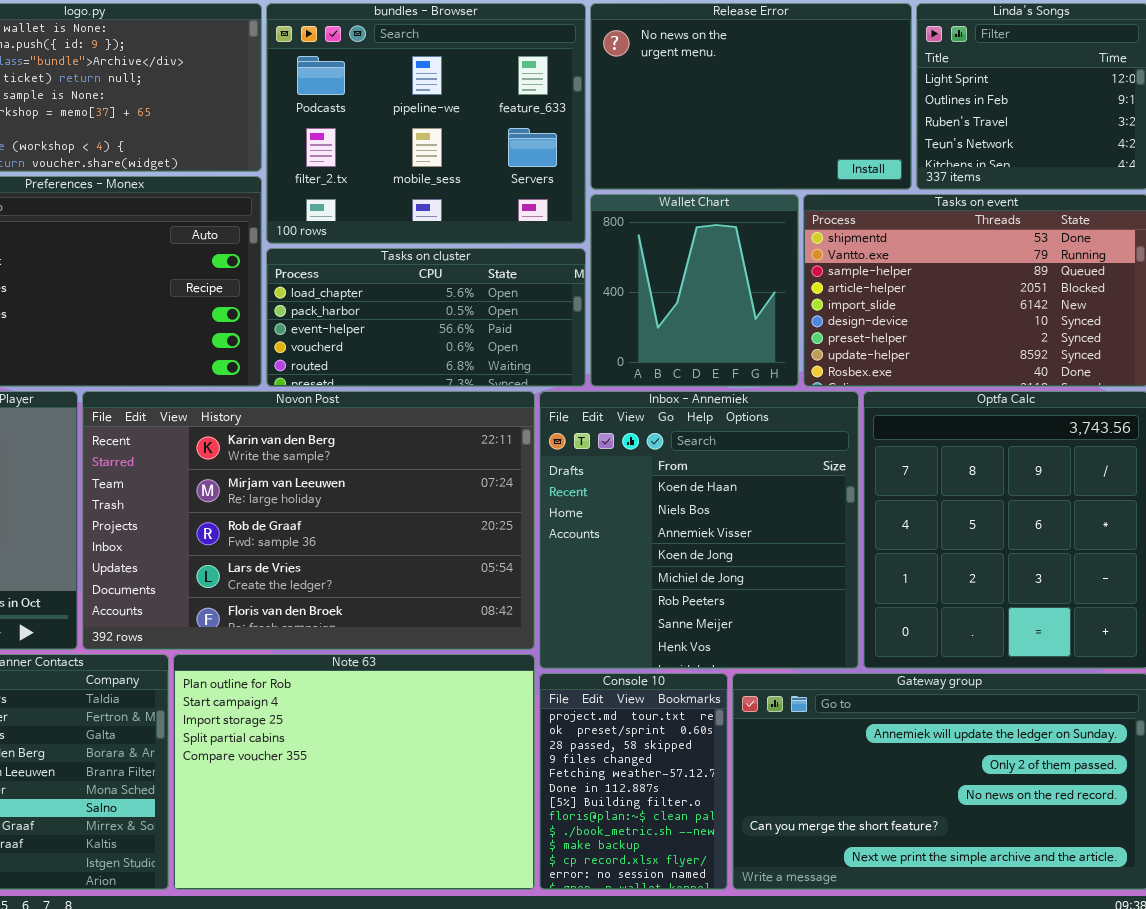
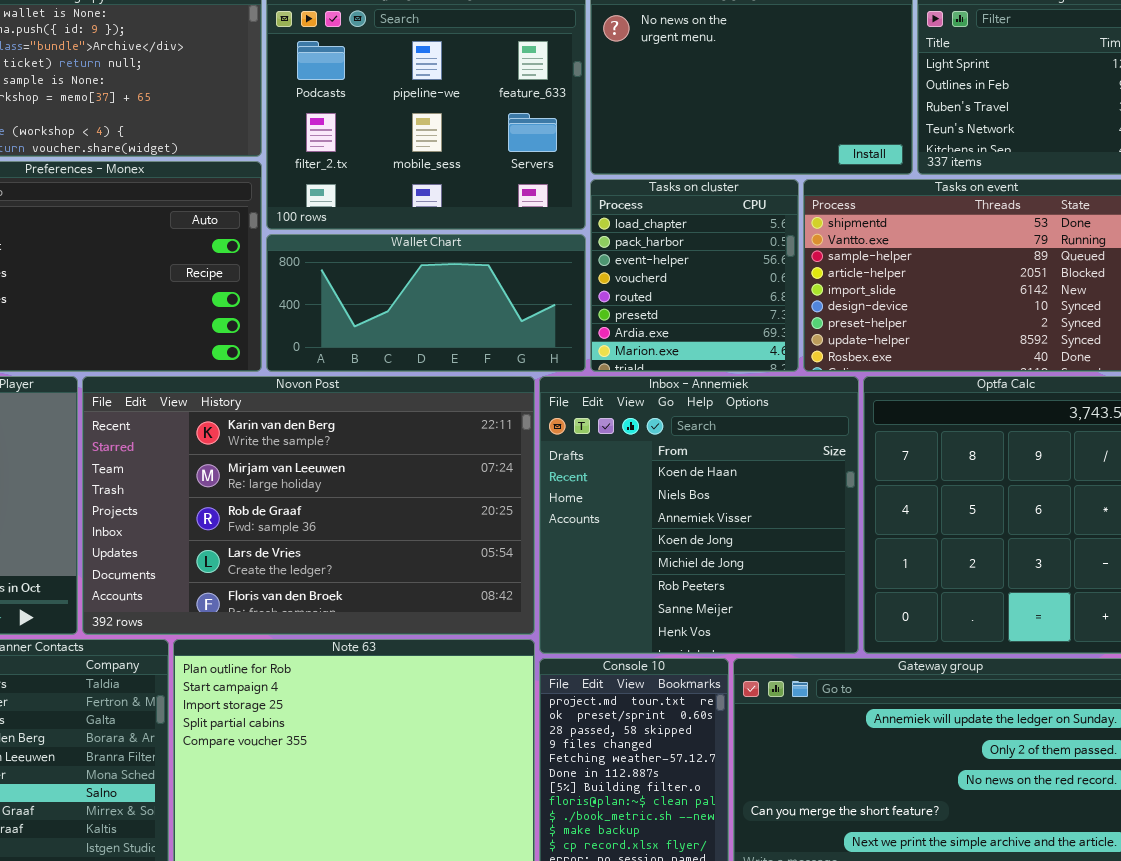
Wallet Chart: [590,194,799,387] -> [266,234,586,372], moved, resized
Tasks on cluster: [266,248,586,387] -> [590,179,799,372], moved, resized

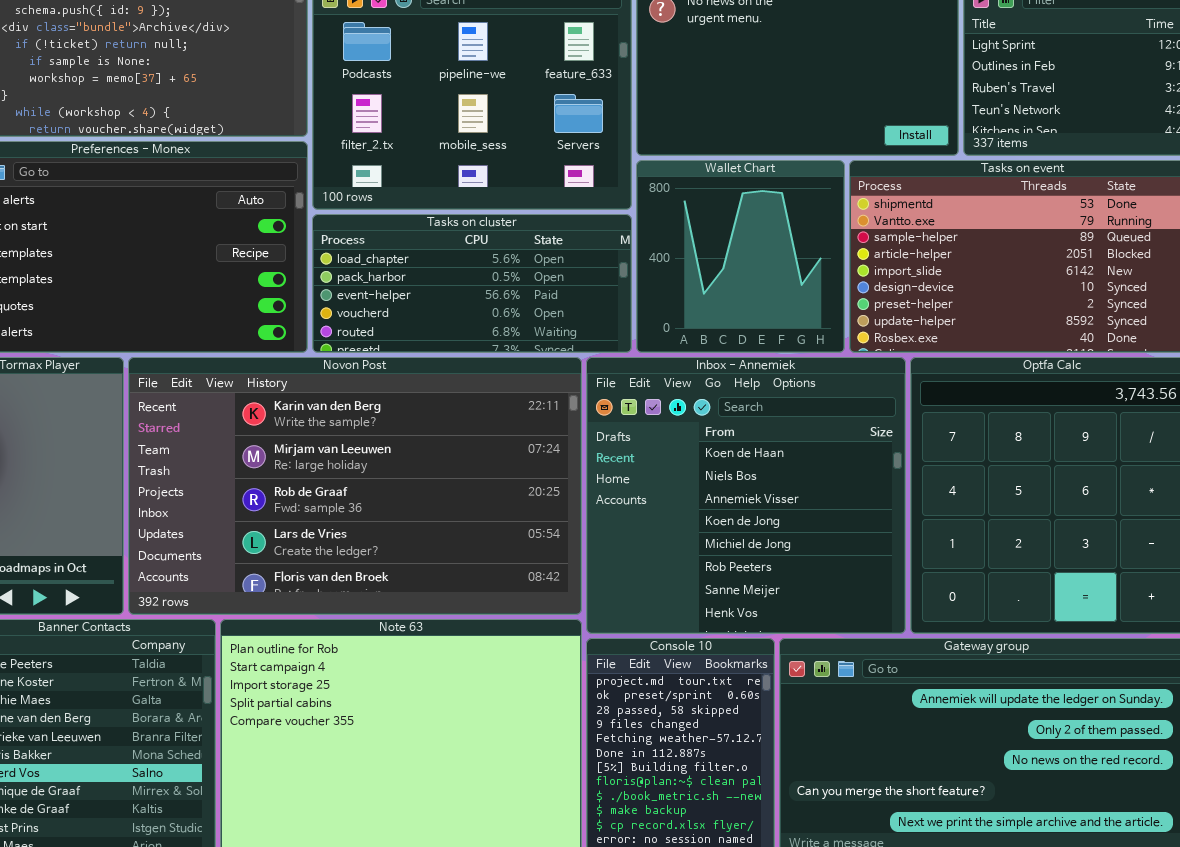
Tasks on cluster: [590,179,799,372] -> [312,214,632,353], moved, resized
Wallet Chart: [266,234,586,372] -> [636,160,845,353], moved, resized

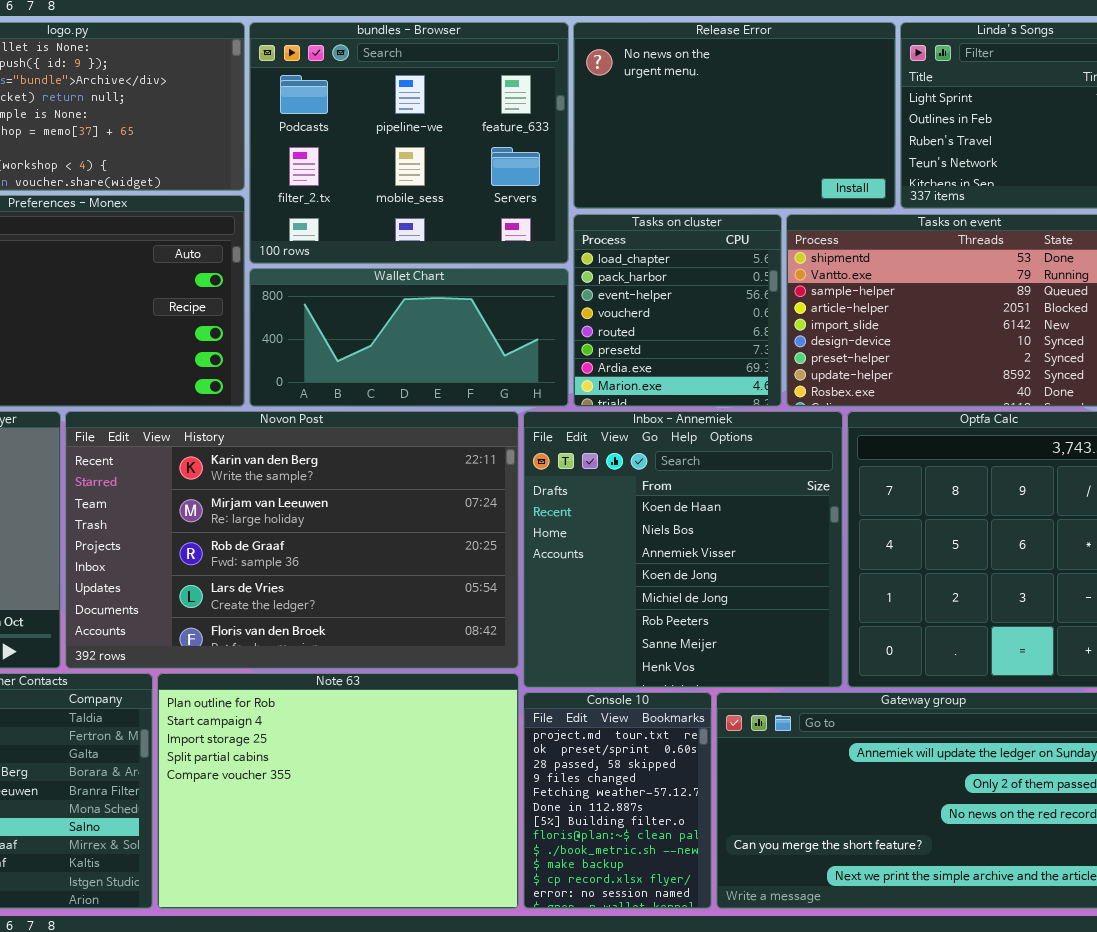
Wallet Chart: [636,160,845,353] -> [249,268,569,407], moved, resized
Tasks on cluster: [312,214,632,353] -> [573,214,782,407], moved, resized

